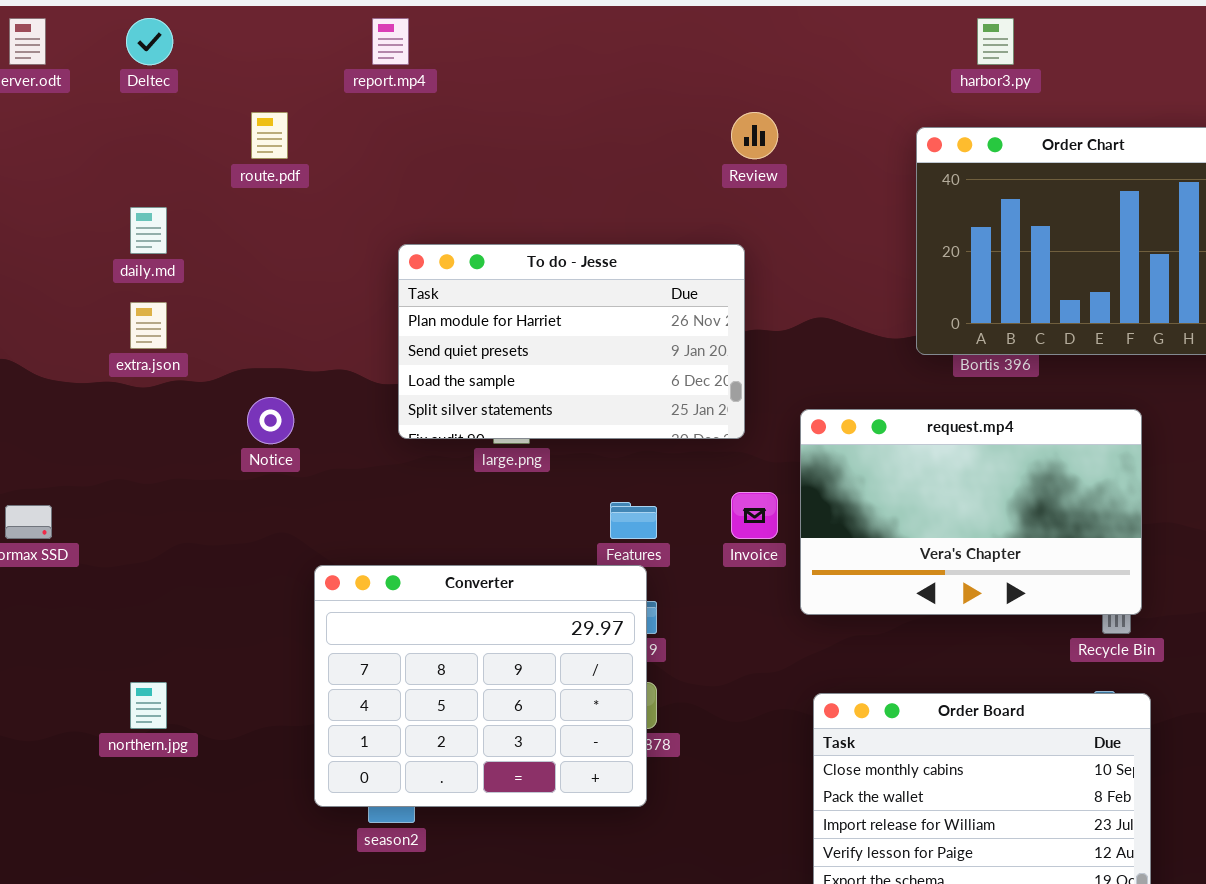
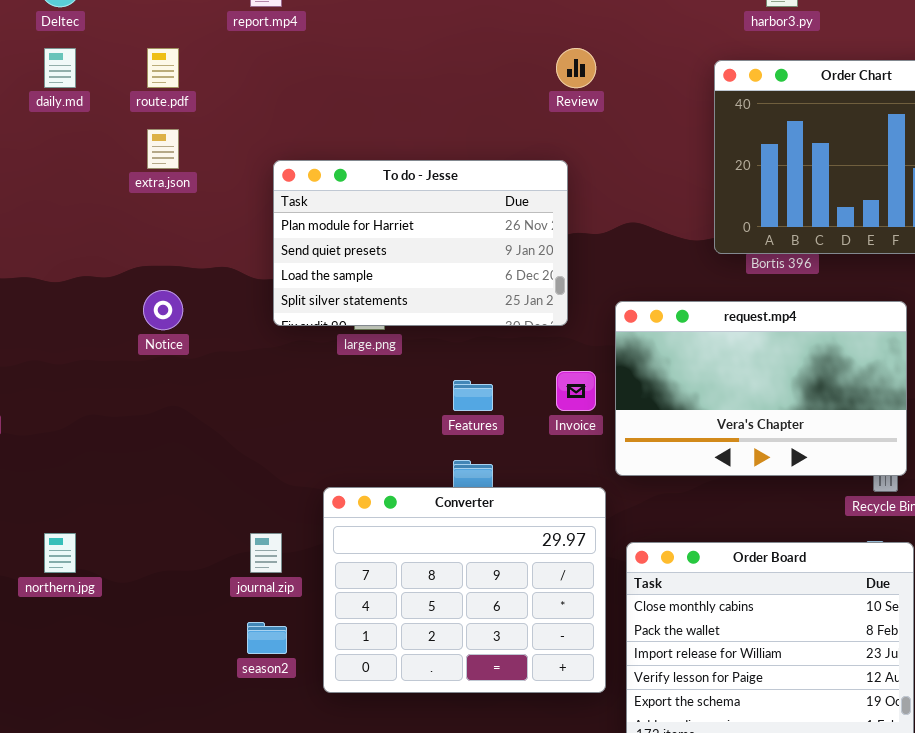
daily.md: [130,207,167,254] -> [44,48,76,88], moved
extra.json: [130,302,167,349] -> [147,129,179,169], moved
Converter: [314,565,647,807] -> [323,487,606,693], moved

